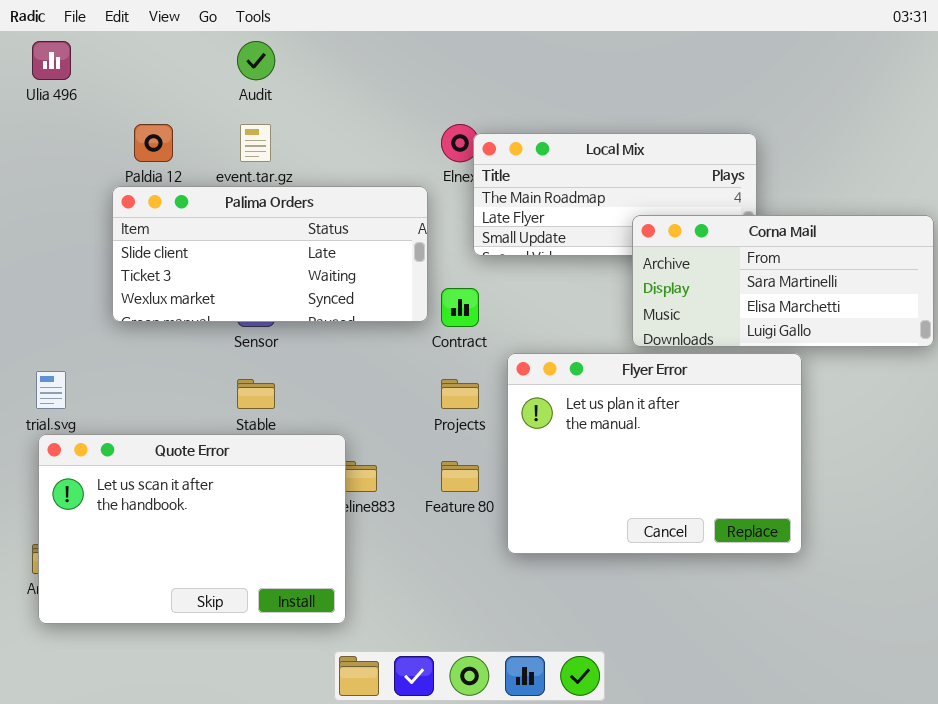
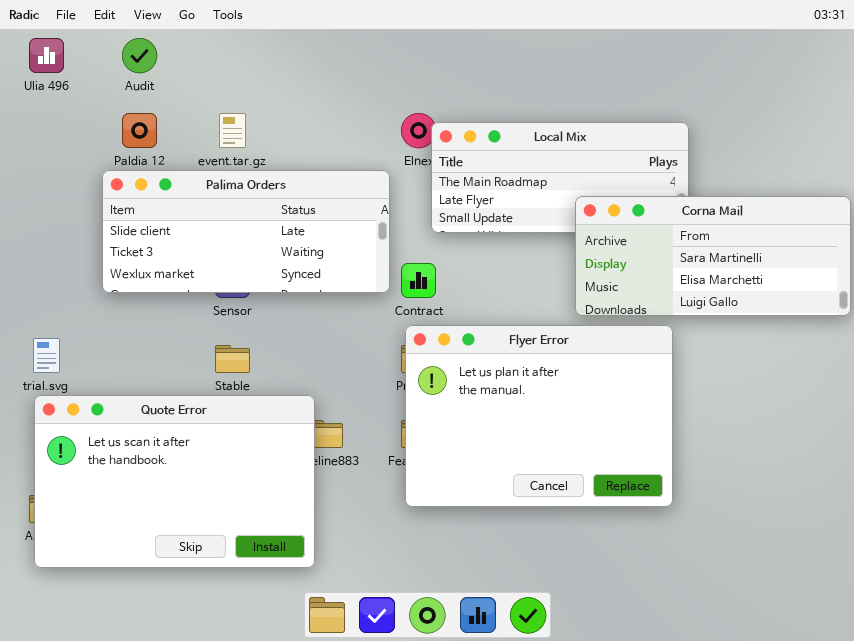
Audit: [237,41,275,80] -> [122,38,157,73], moved
Flyer Error: [507,353,802,554] -> [405,325,673,507], moved

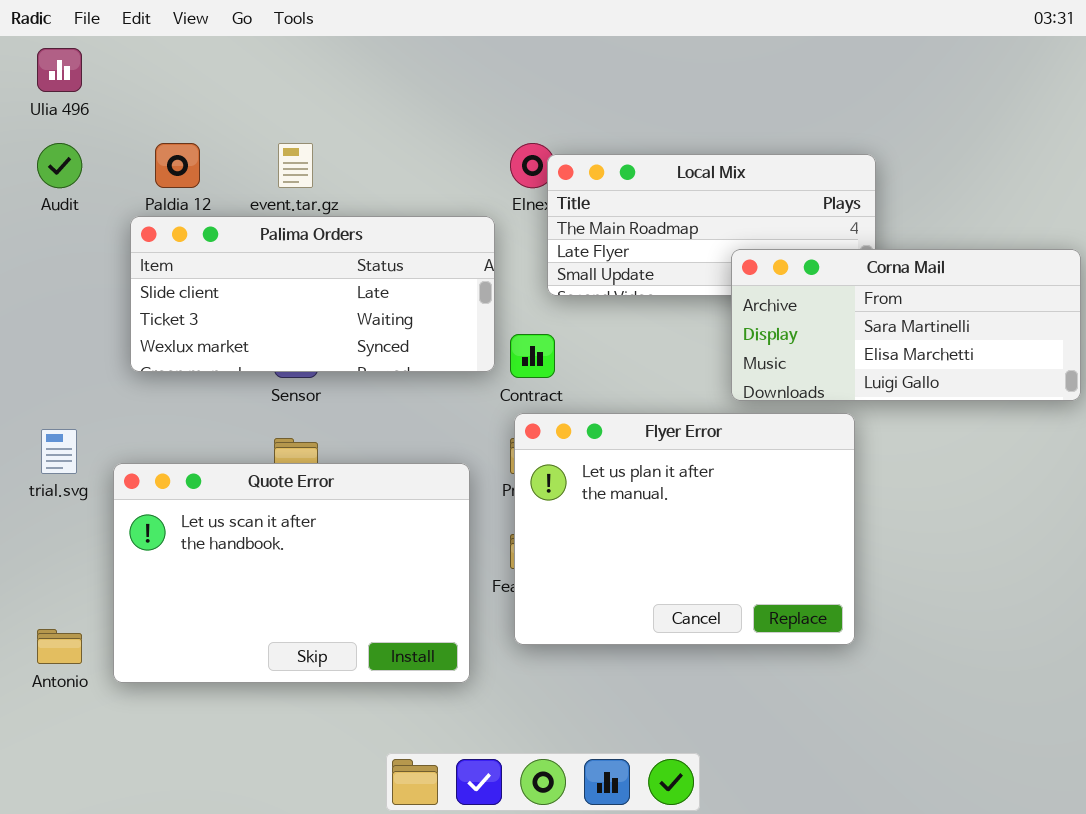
Audit: [122,38,157,73] -> [37,143,82,188], moved
Quote Error: [34,395,315,568] -> [113,463,470,683], moved

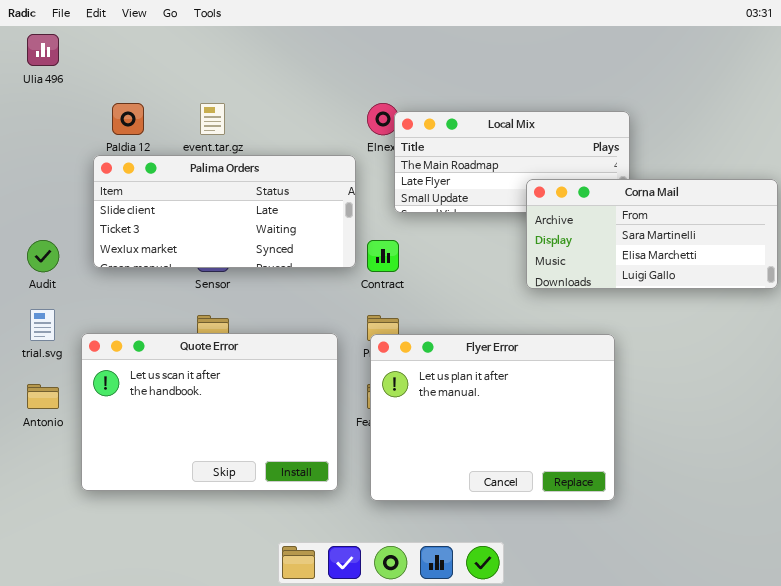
Audit: [37,143,82,188] -> [27,240,59,272], moved
Flyer Error: [514,413,855,645] -> [370,334,615,501], moved
Antonio: [37,629,82,664] -> [27,384,59,409], moved

